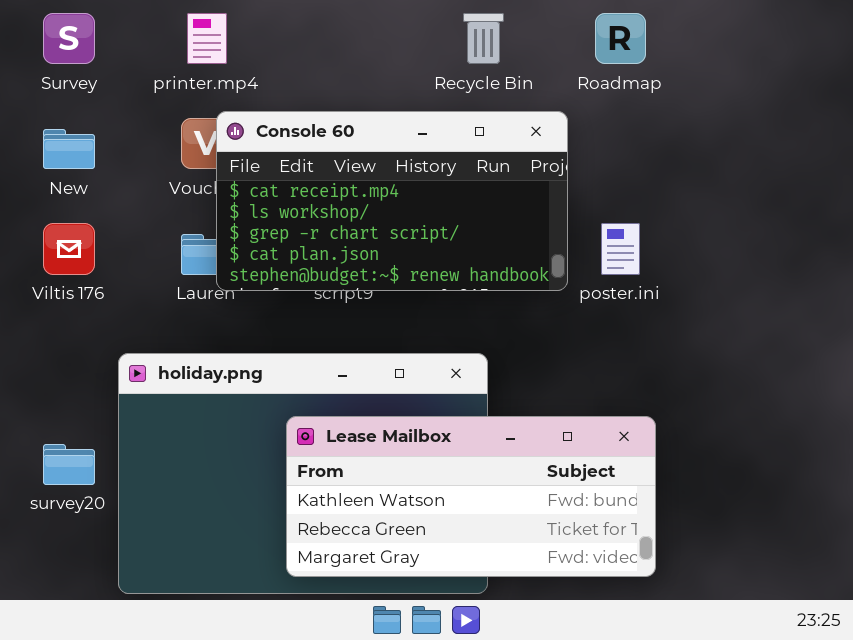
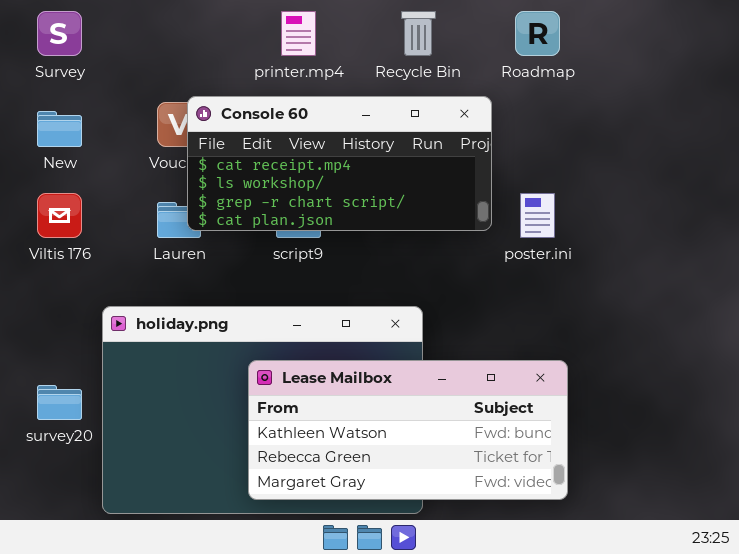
printer.mp4: [187,13,227,64] -> [281,11,316,56], moved
Console 60: [216,111,568,291] -> [187,96,492,231], resized

